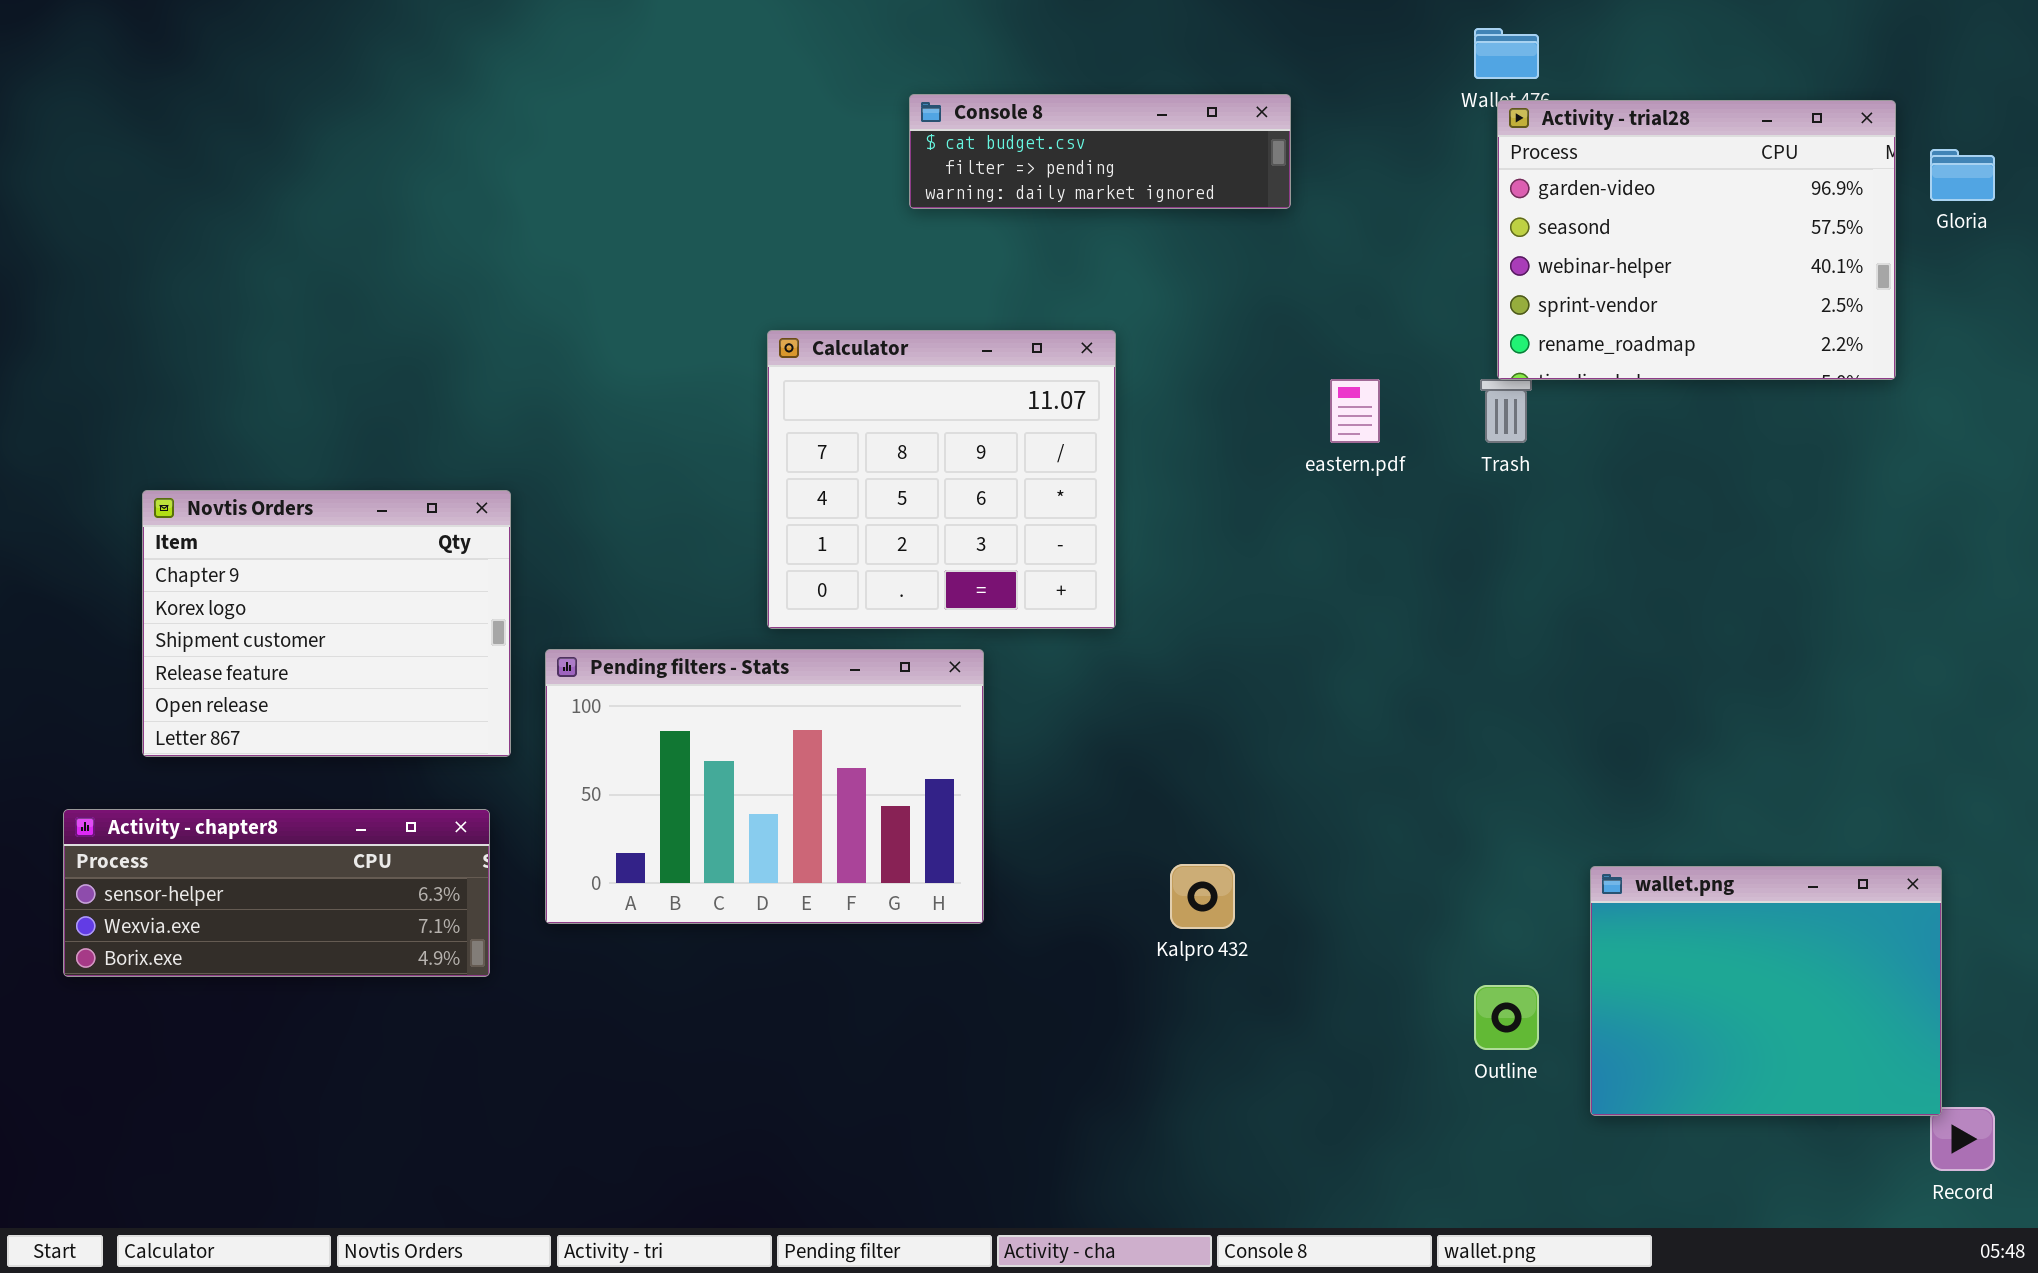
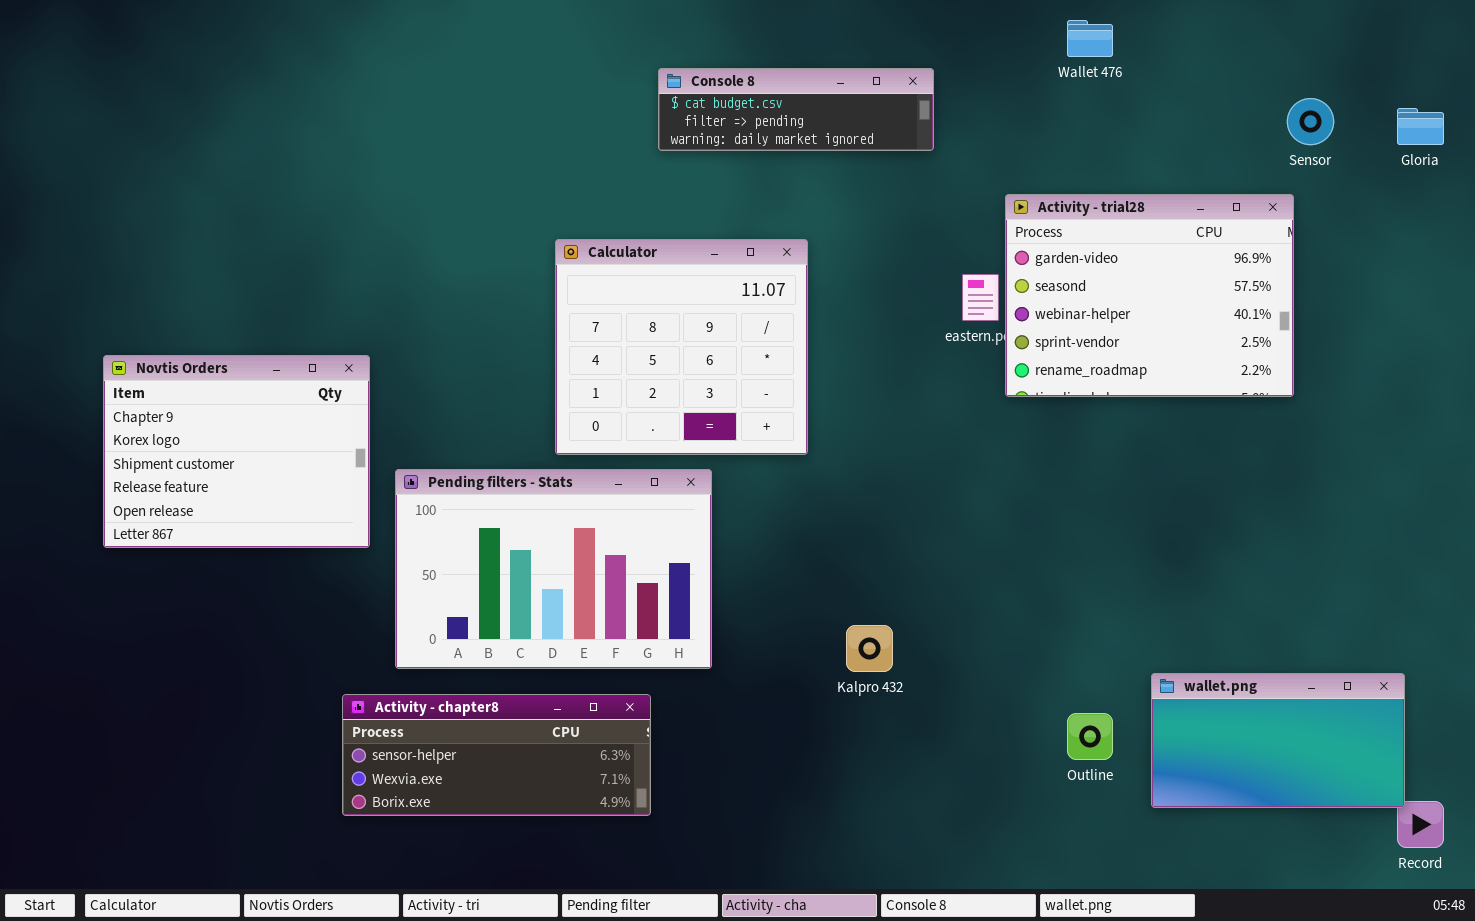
Activity - trial28: [1497,100,1896,380] -> [1005,194,1294,397], moved
Activity - chapter8: [63,809,490,977] -> [342,694,651,816], moved
wallet.png: [1590,866,1942,1116] -> [1151,673,1405,808], resized

